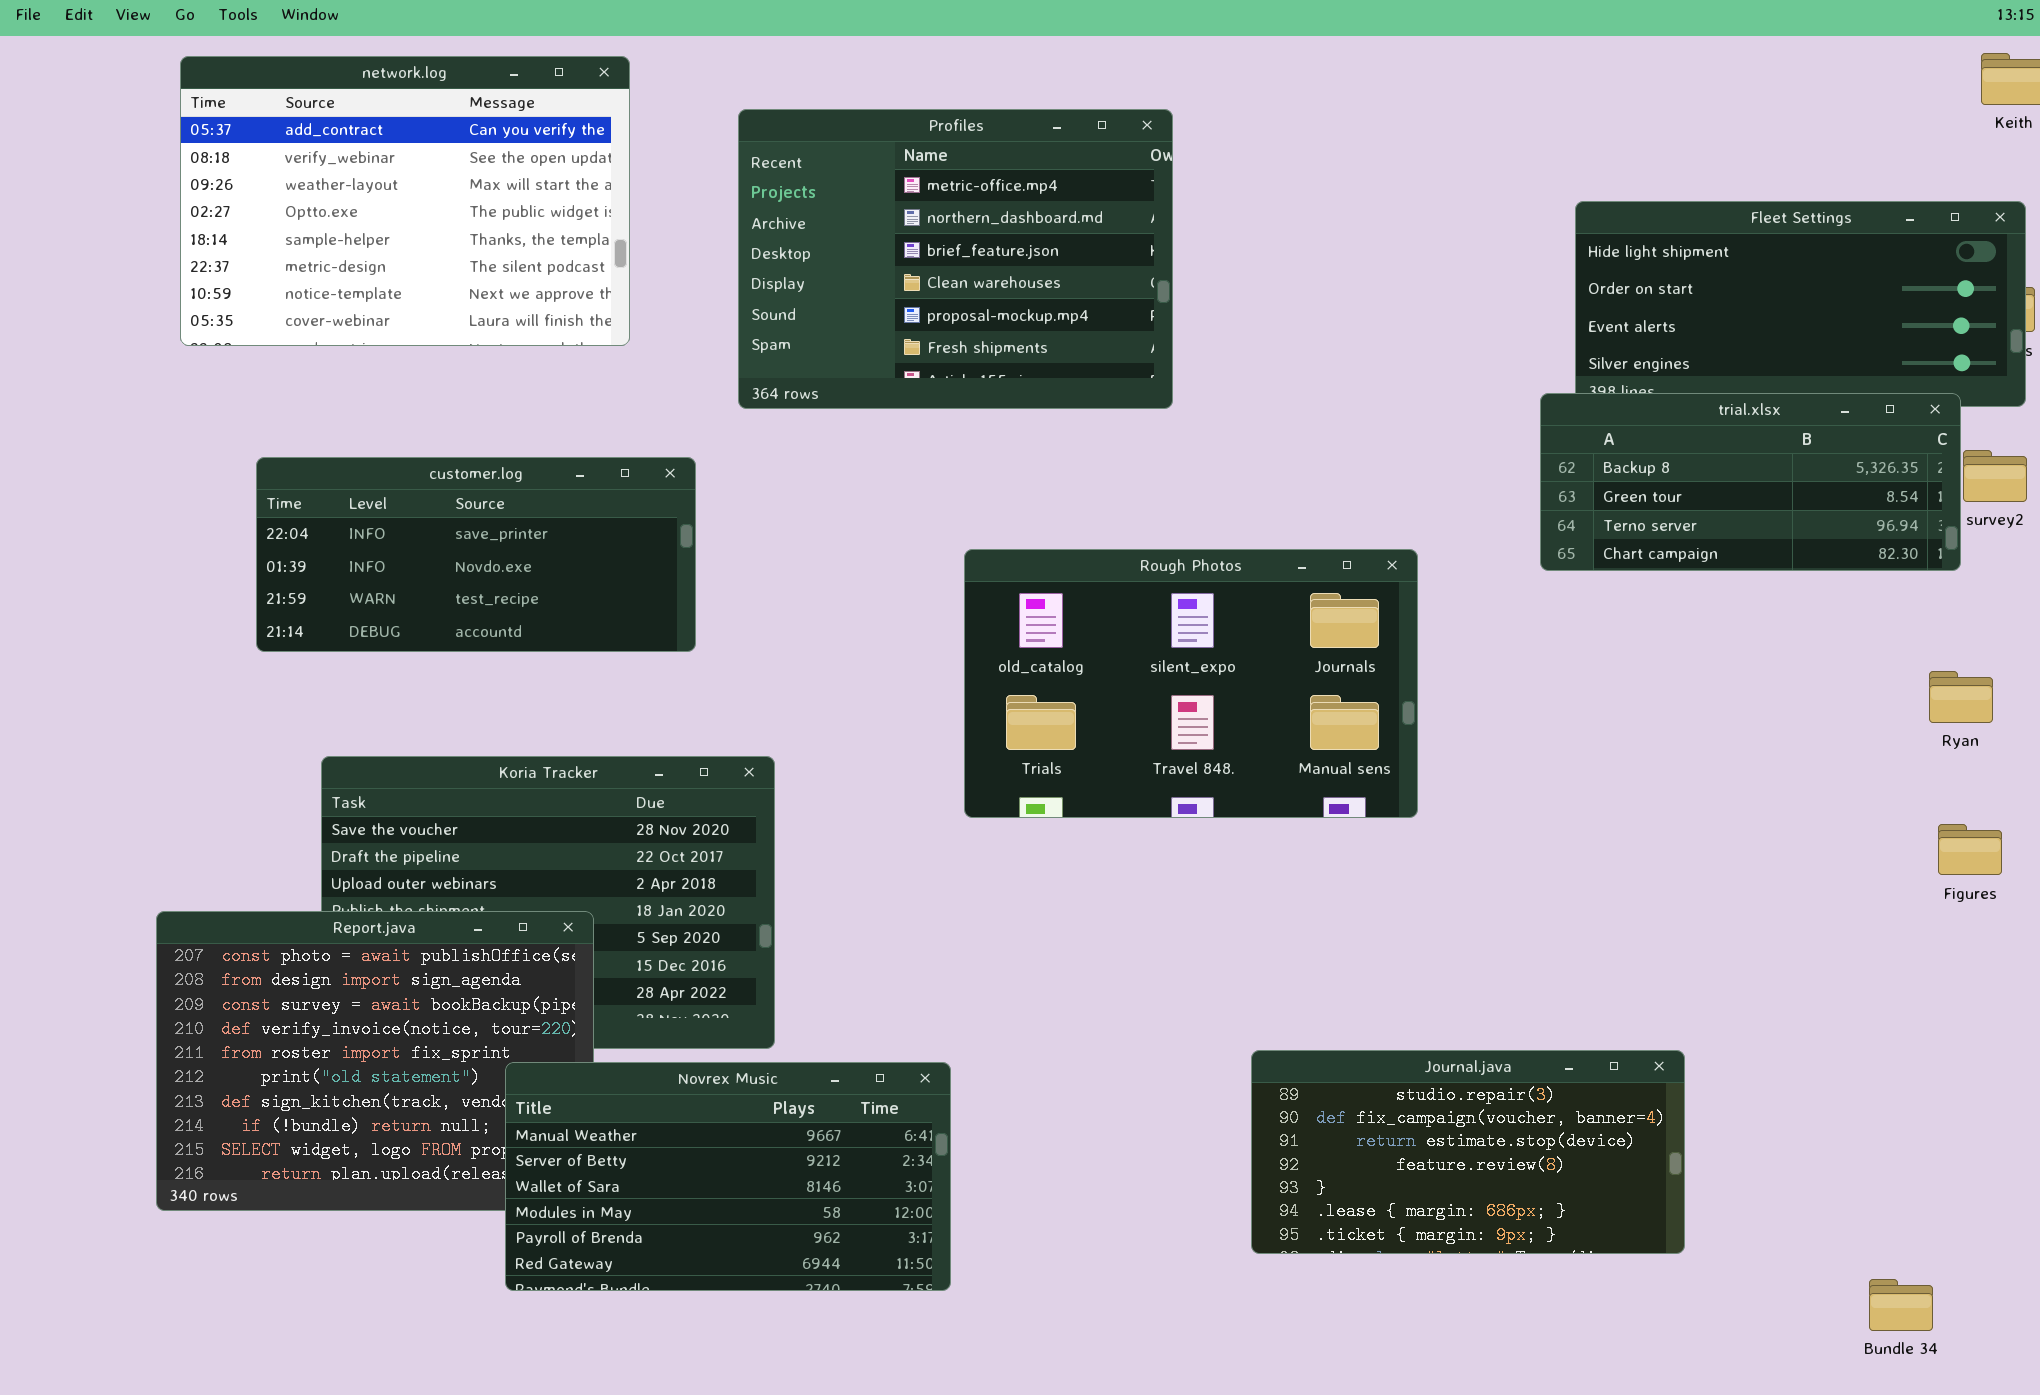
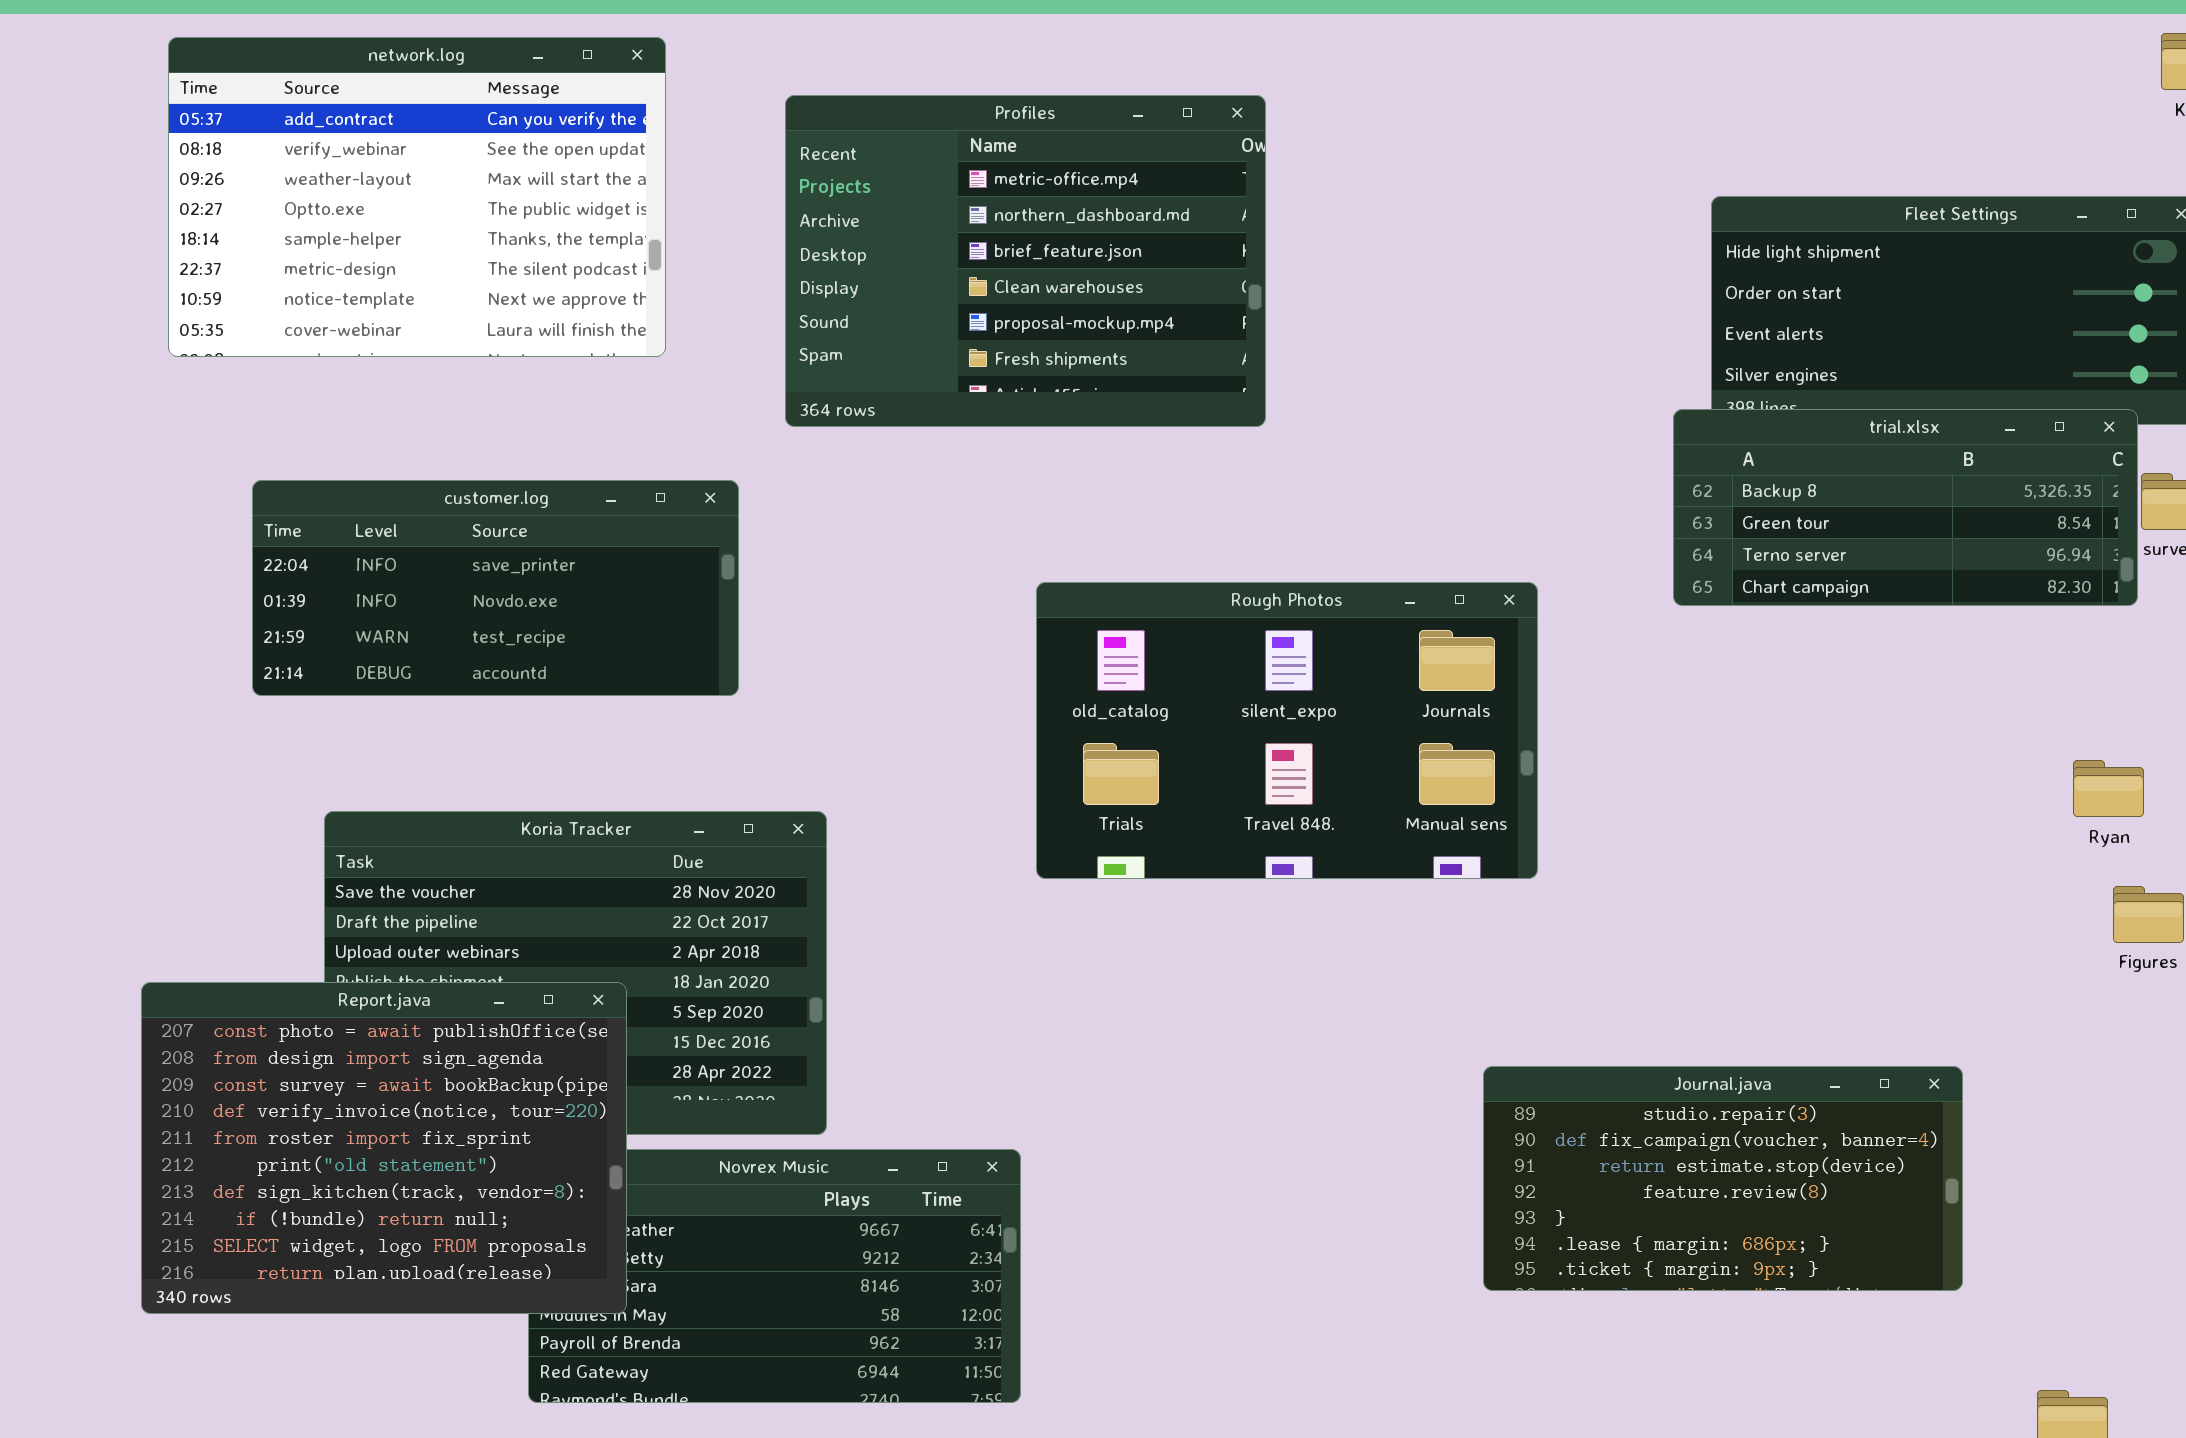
Ryan: [1929,671,1993,723] -> [2073,760,2144,817], moved
Report.java: [156,911,594,1211] -> [141,982,627,1314], raised
Journal.java: [1251,1050,1685,1254] -> [1483,1066,1963,1291], moved

